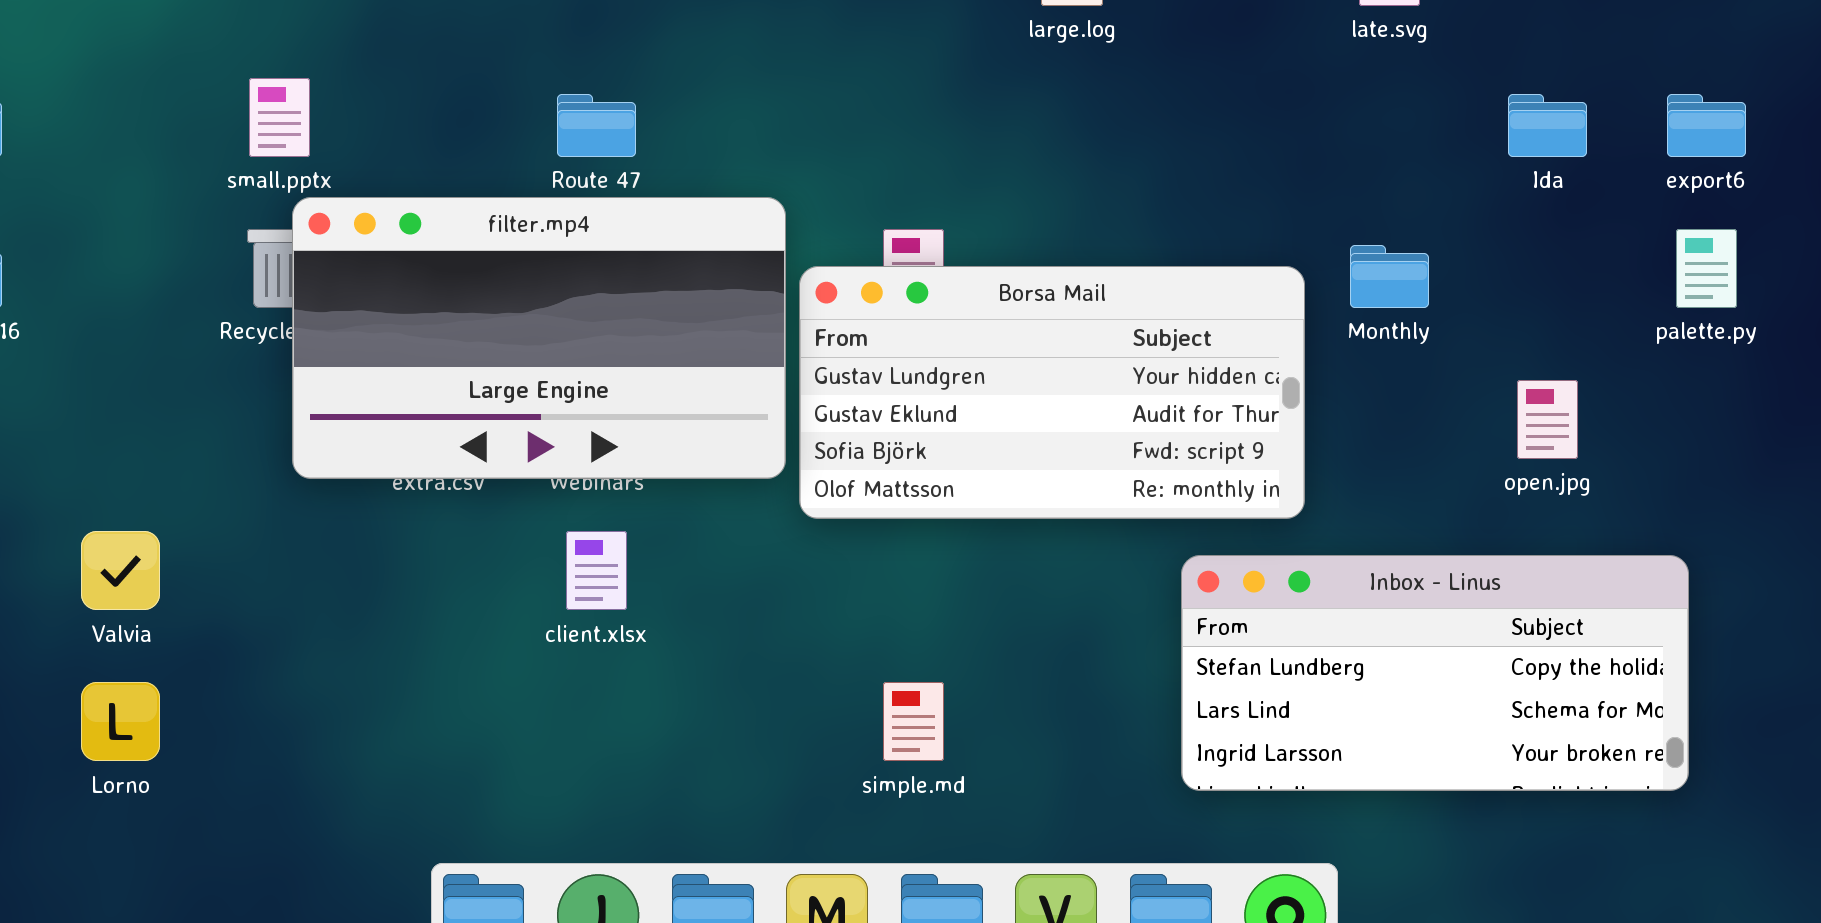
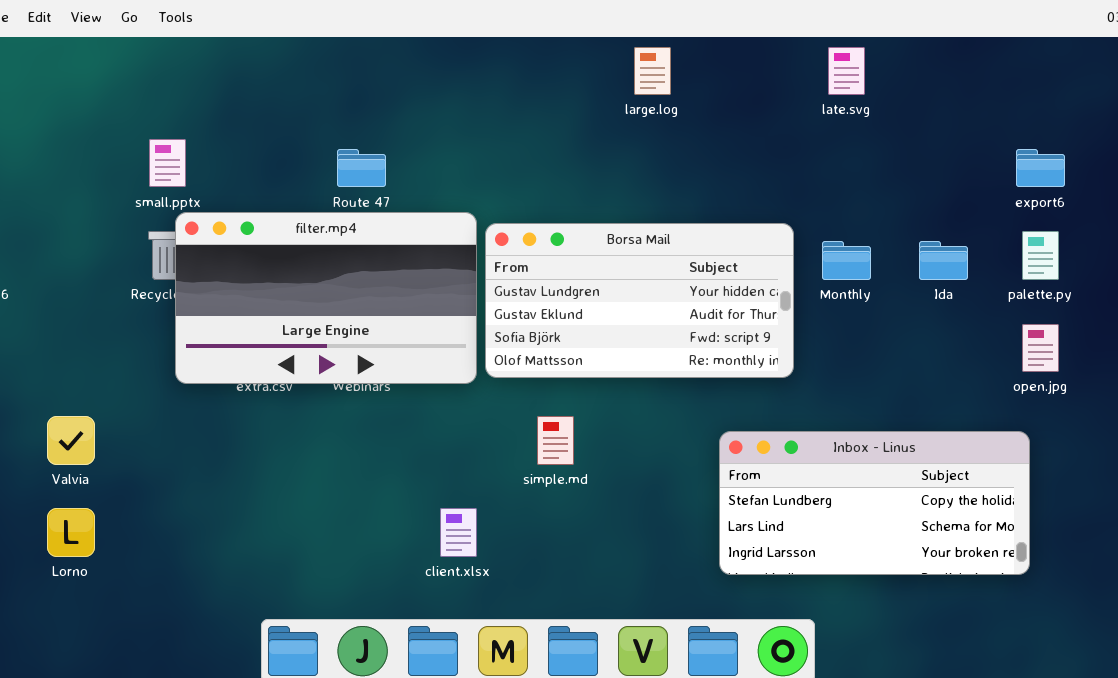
Ida: [1508,94,1587,157] -> [919,241,968,280], moved
Borsa Mail: [799,266,1305,519] -> [485,223,794,378], moved
open.jpg: [1517,380,1578,459] -> [1022,324,1059,372], moved
client.xlsx: [566,531,627,610] -> [440,508,477,557], moved
simple.md: [883,682,944,761] -> [537,416,574,465], moved

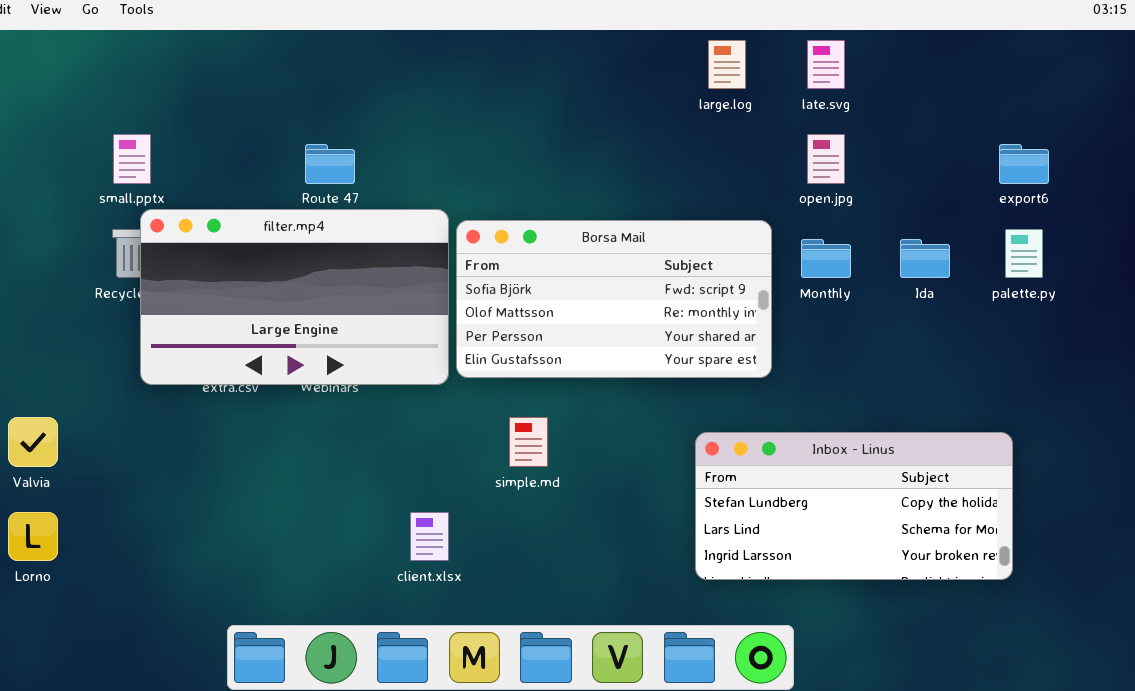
large.log: [634,47,671,95] -> [708,40,746,89], moved
Borsa Mail: [485,223,794,378] -> [456,220,772,378], scrolled down 2 rows
open.jpg: [1022,324,1059,372] -> [807,134,845,184], moved

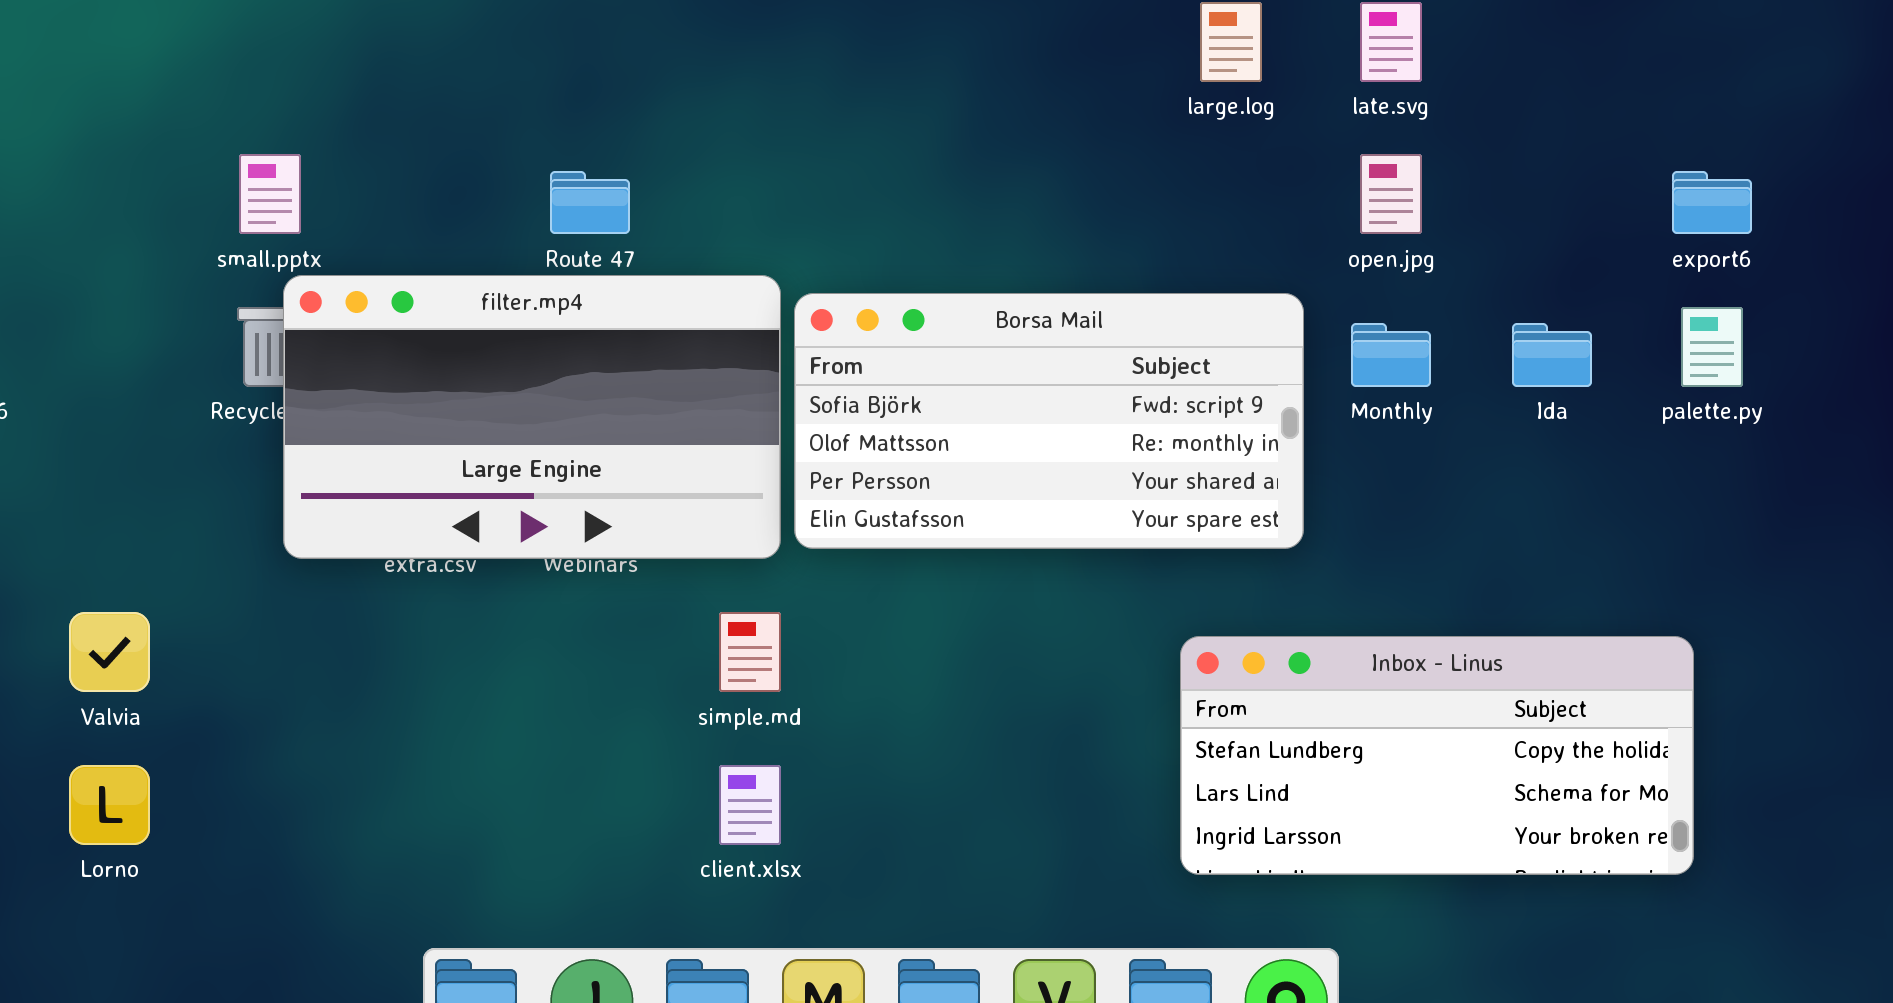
simple.md: [509,417,548,467] -> [719,612,781,692], moved

